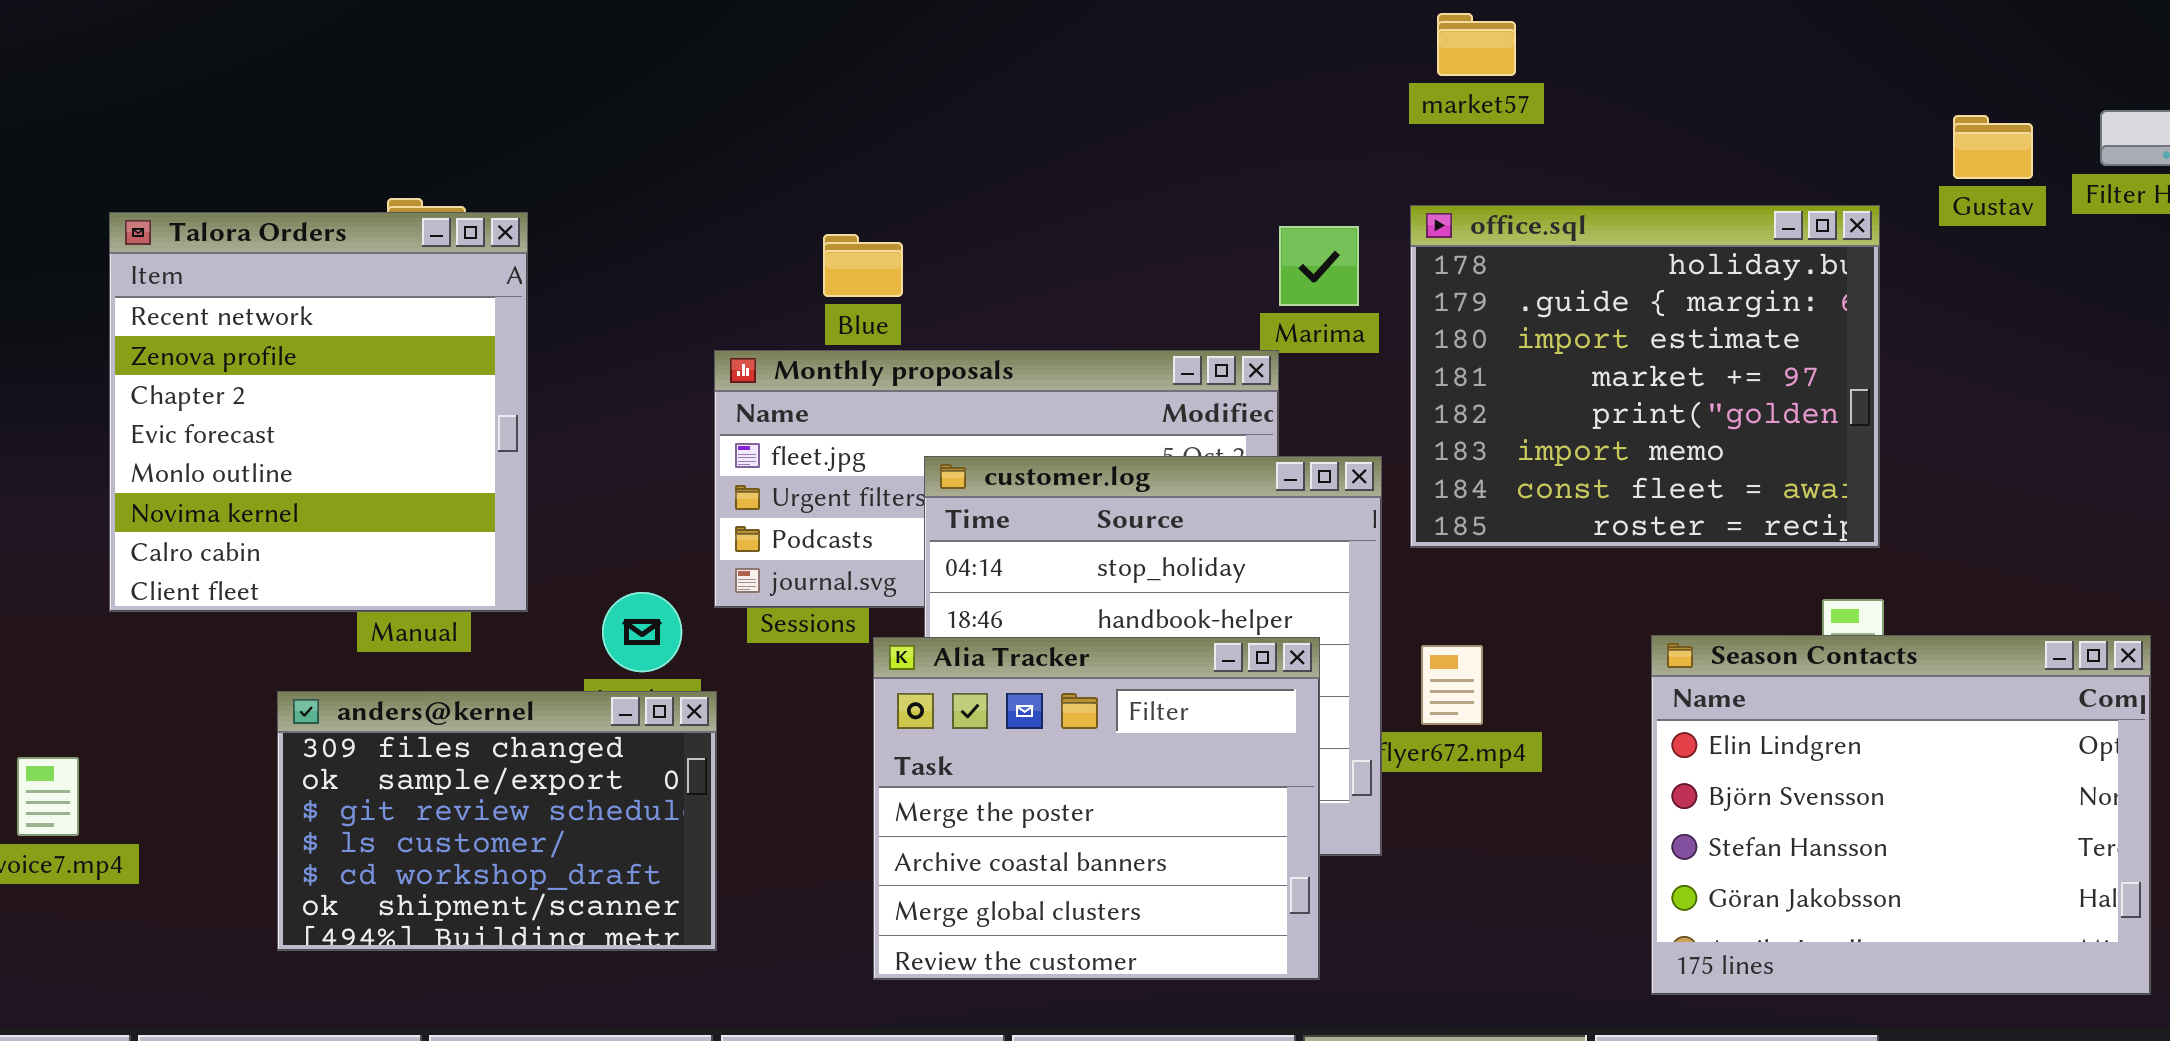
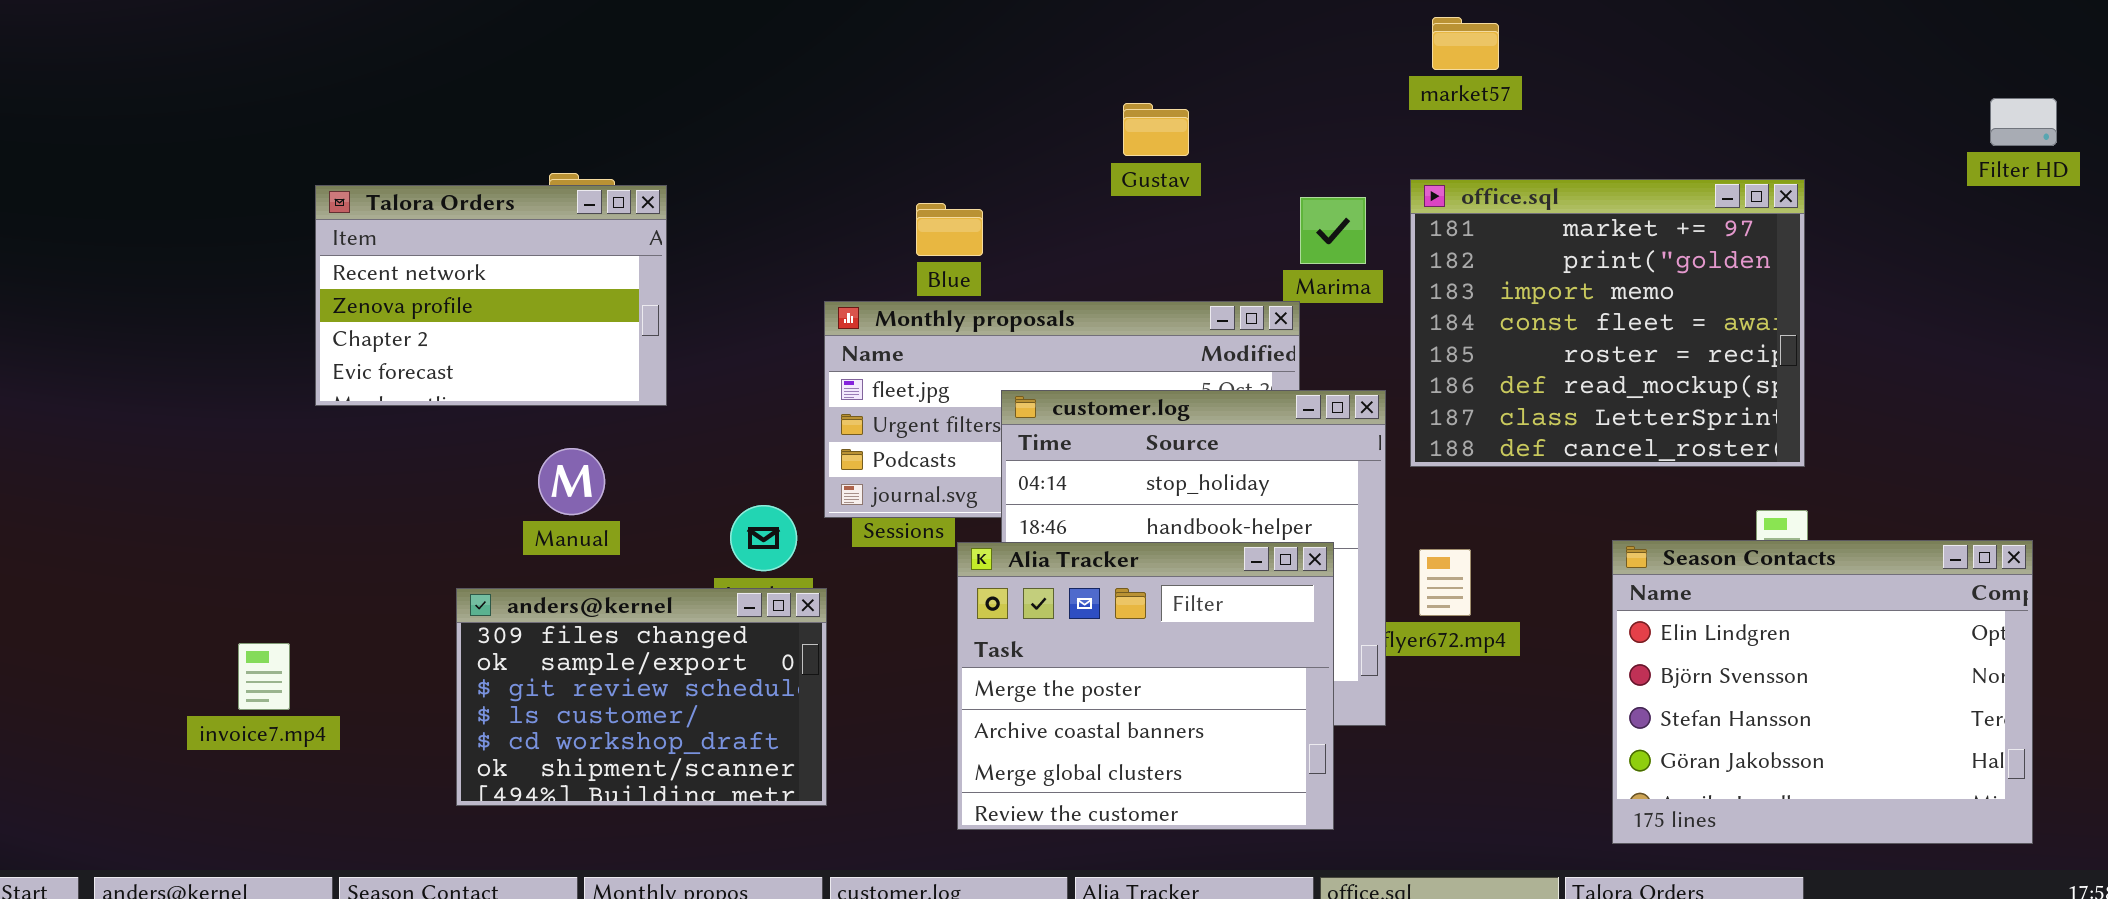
Gustav: [1953,115,2033,179] -> [1123,103,1189,156], moved
office.sql: [1410,205,1880,548] -> [1410,179,1805,467], scrolled down 3 rows
Talora Orders: [109,212,528,612] -> [315,185,667,406], resized

